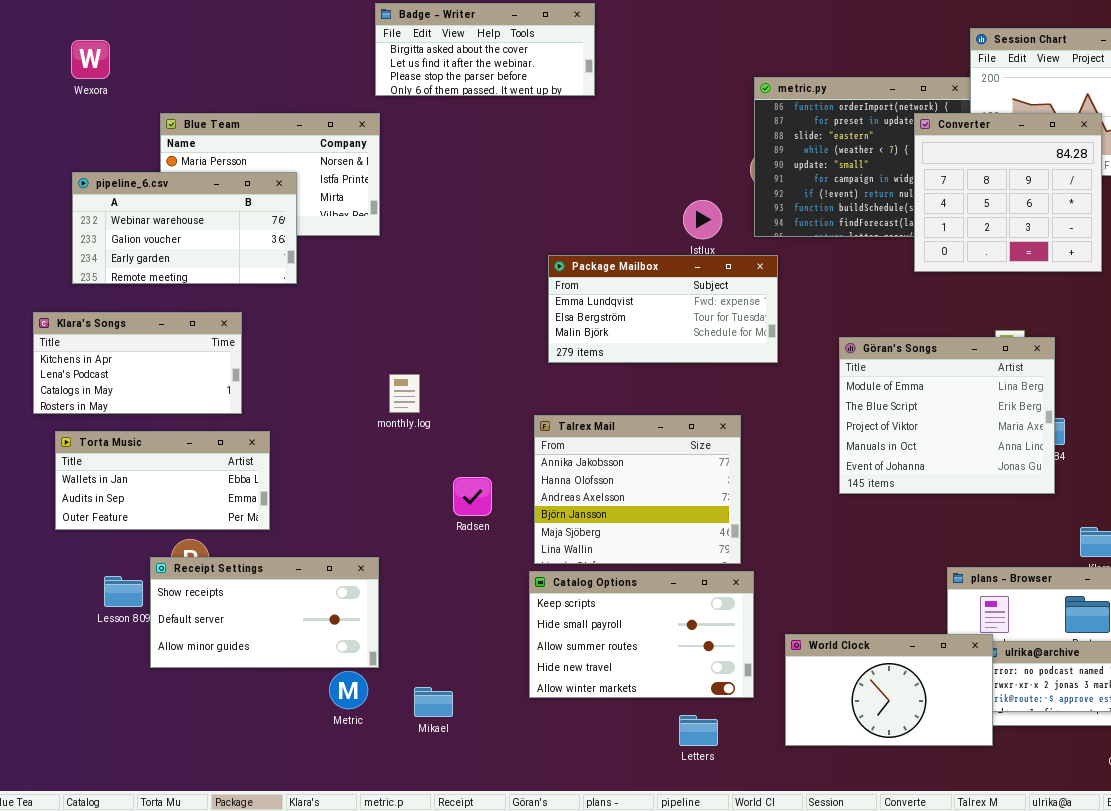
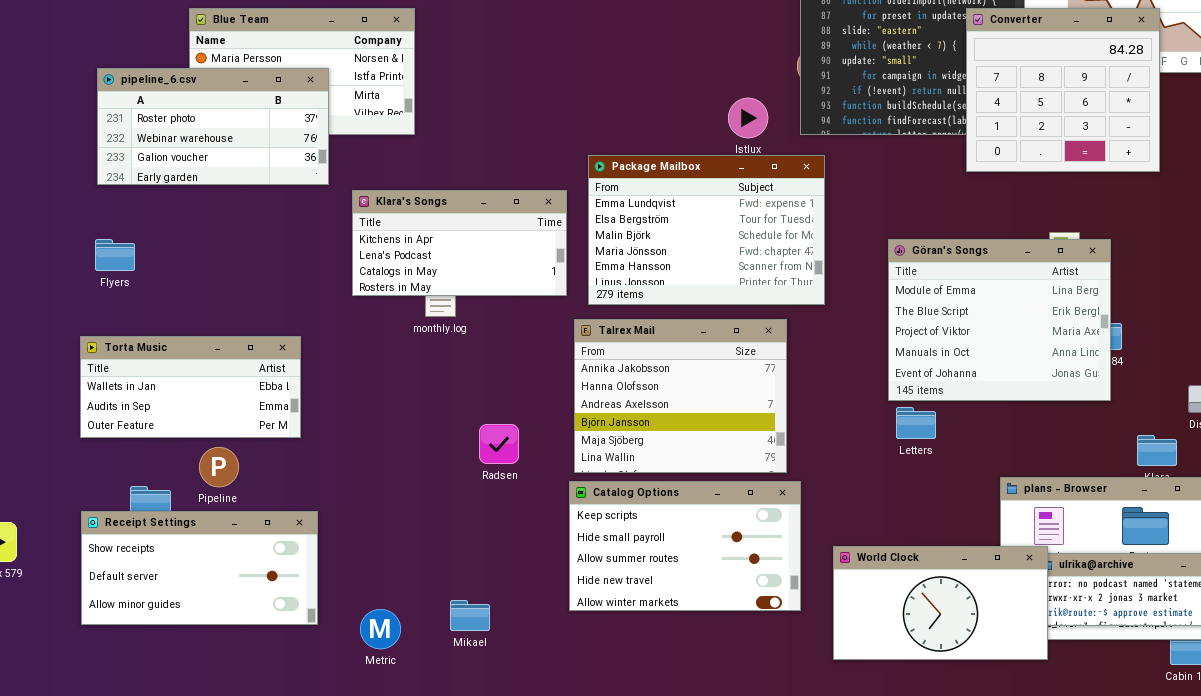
pipeline_6.csv: [72,172,297,284] -> [97,68,329,185], scrolled up 1 row
Package Mailbox: [548,255,778,363] -> [588,155,825,305], resized
Klara's Songs: [33,312,242,414] -> [352,190,567,296], moved
Radsen: [453,477,492,516] -> [479,424,519,464], moved
Receipt Settings: [150,557,379,668] -> [81,511,318,625], moved
Metric: [329,671,368,709] -> [360,609,401,649], moved
Letters: [679,715,718,746] -> [896,407,936,439], moved

